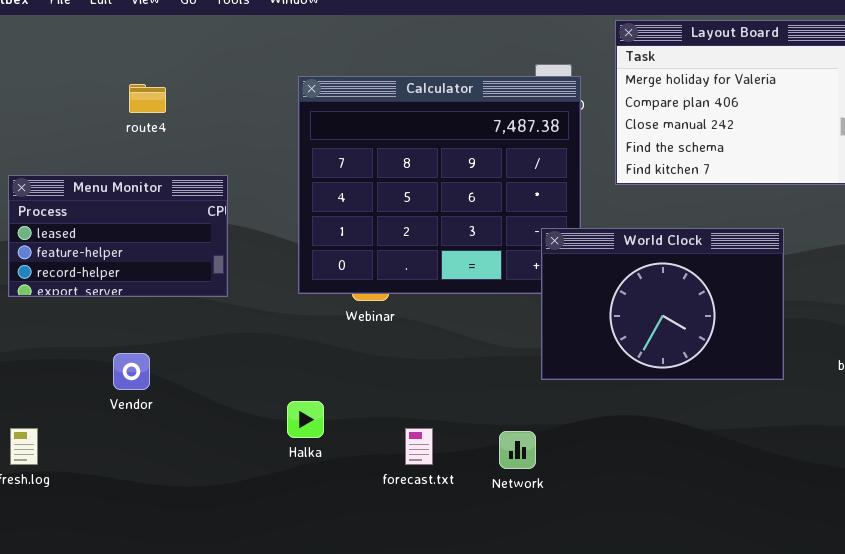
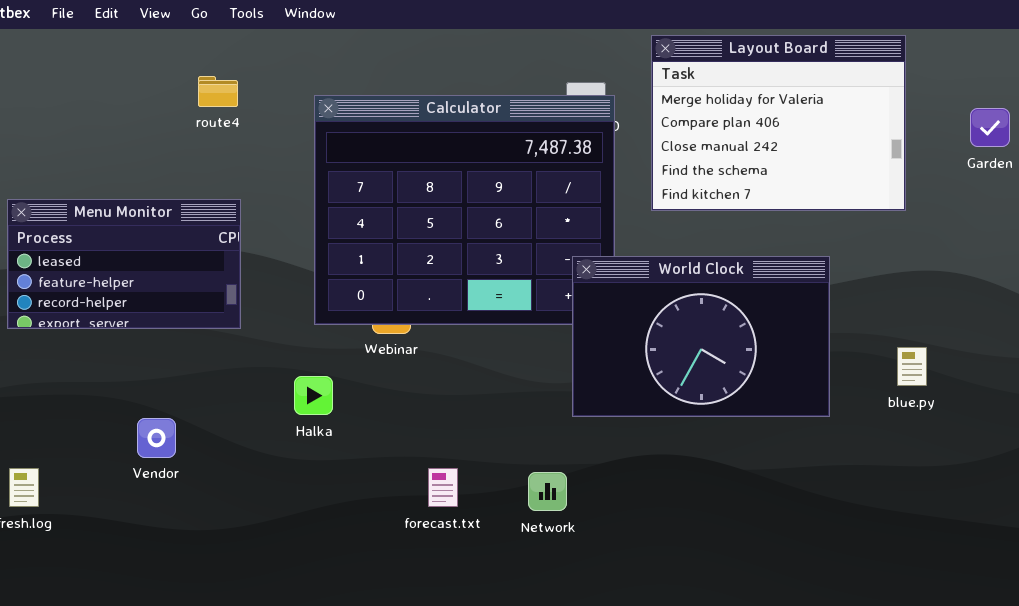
route4: [129,84,166,113] -> [198,76,238,107], moved
Vendor: [113,353,150,390] -> [137,418,176,458], moved
Halka: [287,401,324,438] -> [294,376,333,415], moved

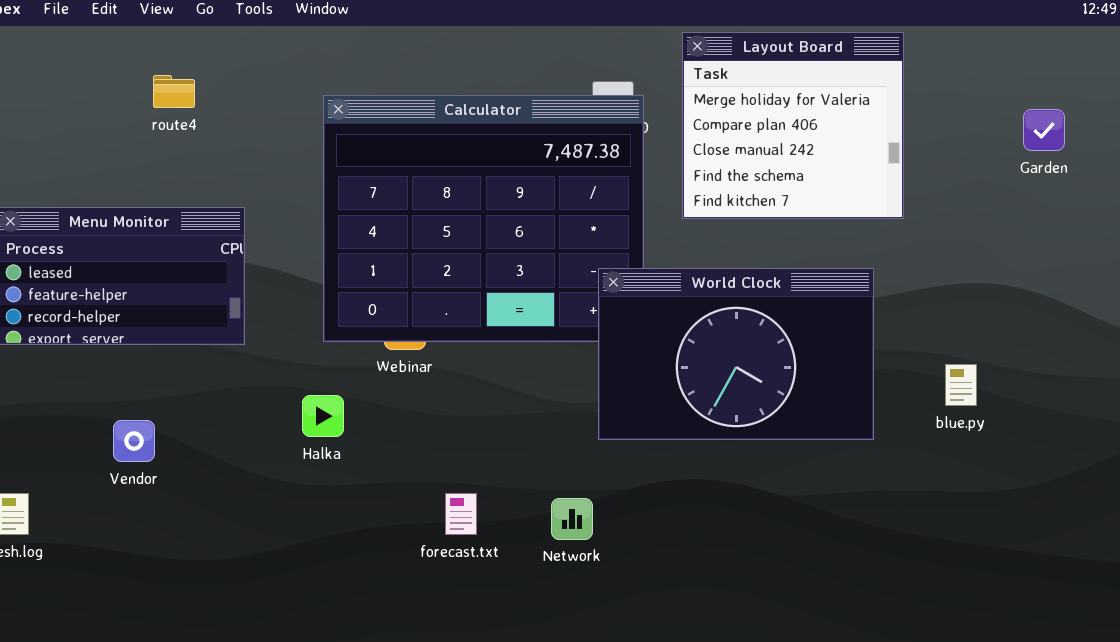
Layout Board: [651,35,906,211] -> [682,32,904,219], resized
route4: [198,76,238,107] -> [153,75,195,108], moved
Vendor: [137,418,176,458] -> [113,420,155,462], moved

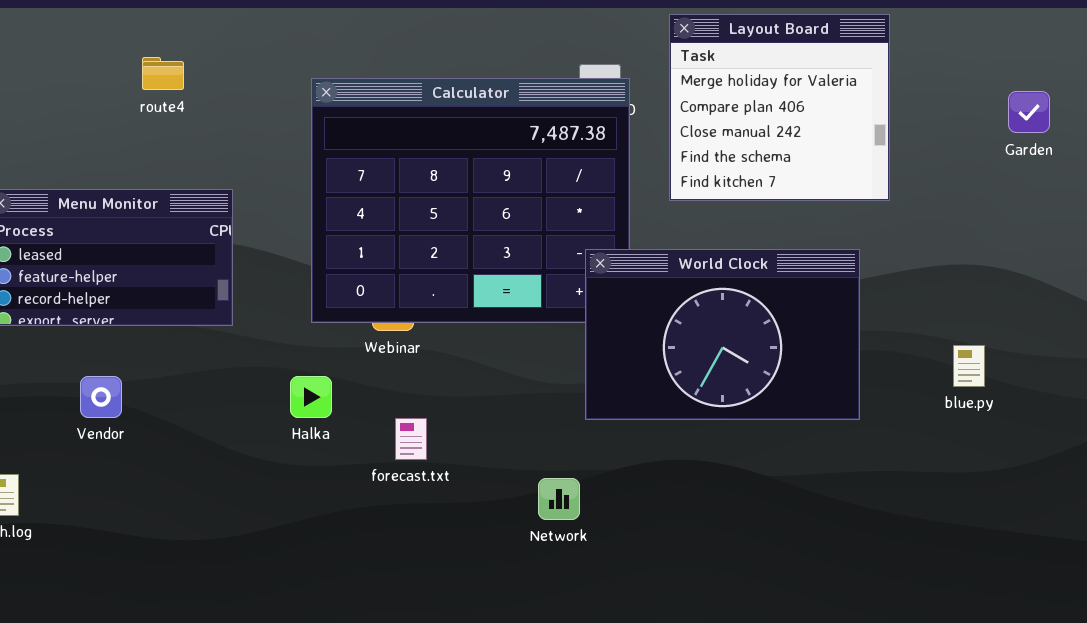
blue.py: [945,364,977,406] -> [953,345,985,387], moved
Vendor: [113,420,155,462] -> [80,376,122,418], moved
forecast.txt: [445,493,477,535] -> [395,418,427,460], moved

